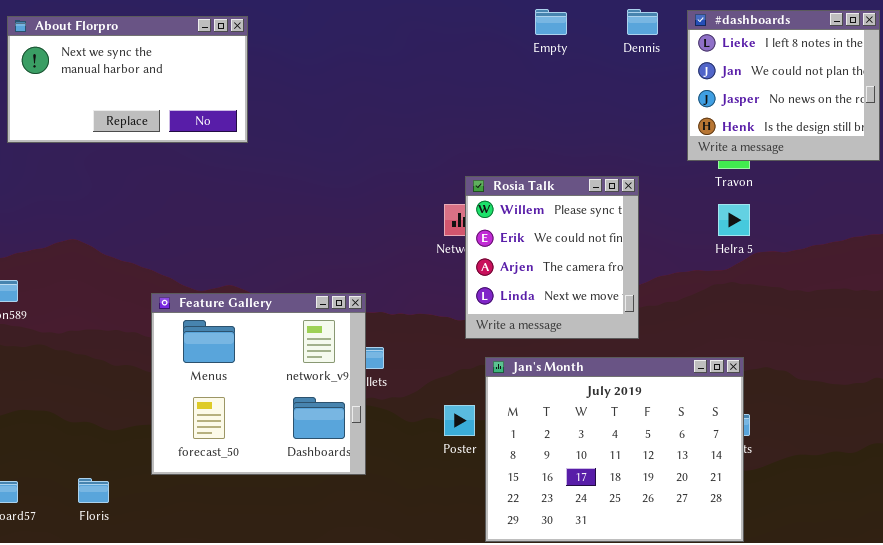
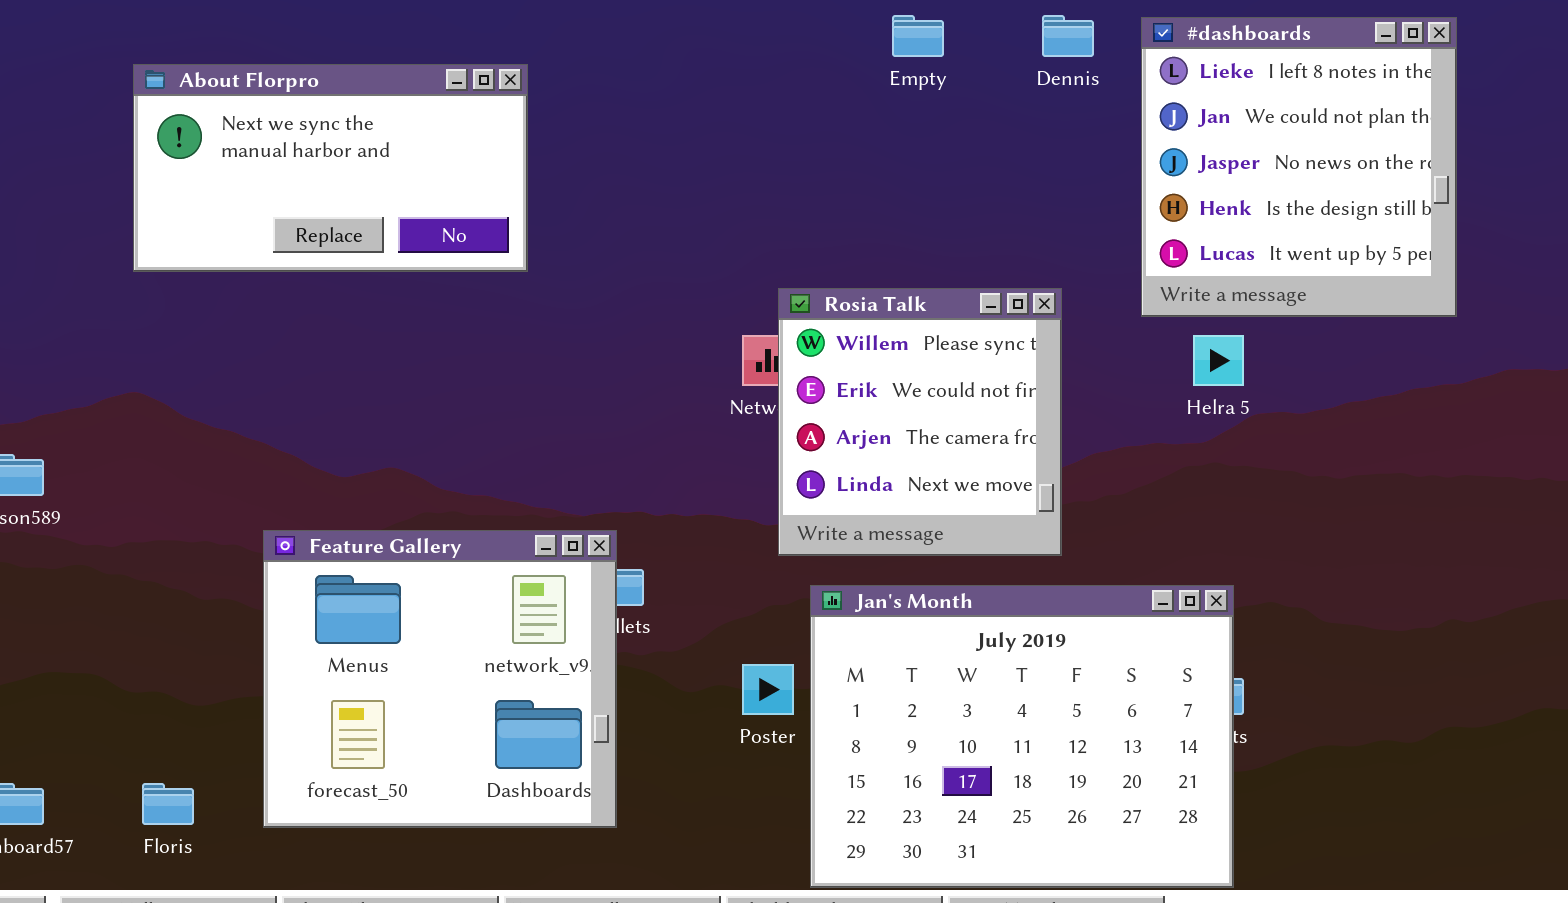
#dashboards: [687,10,880,161] -> [1141,17,1457,317], resized
About Florpro: [7,16,248,143] -> [133,64,528,272], moved
Feature Gallery: [151,293,366,475] -> [263,530,617,828], moved

